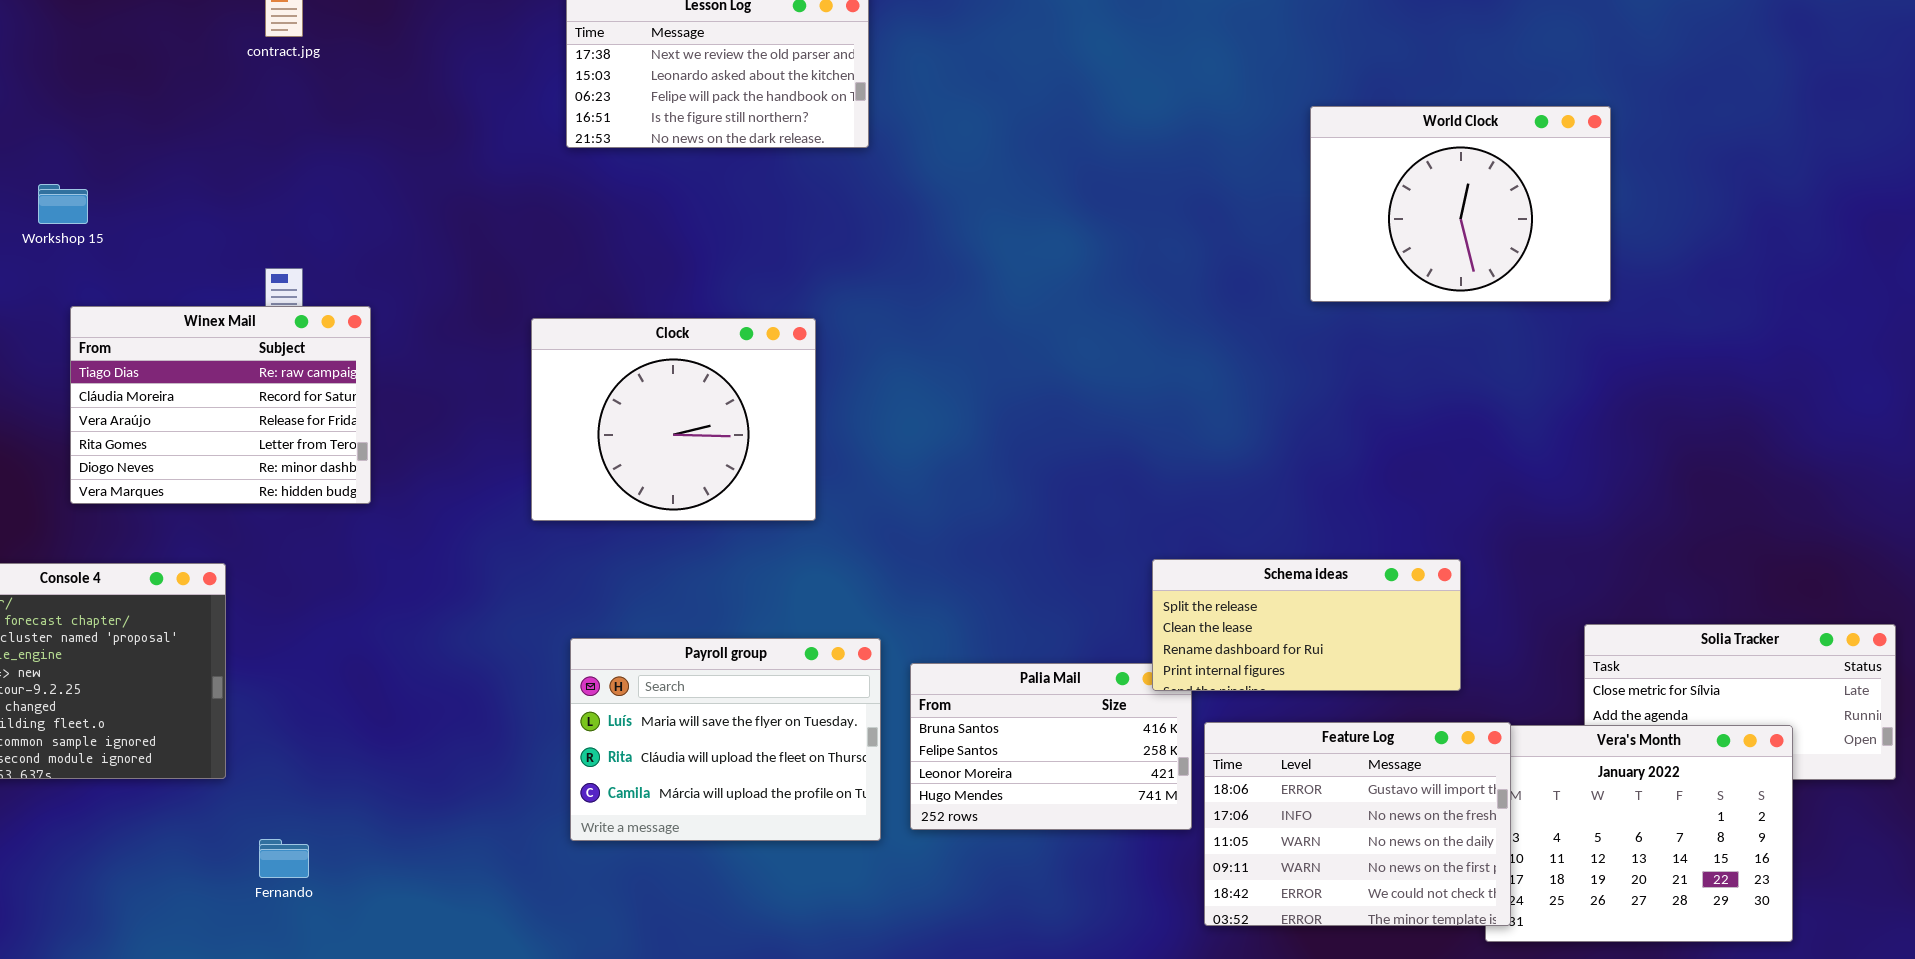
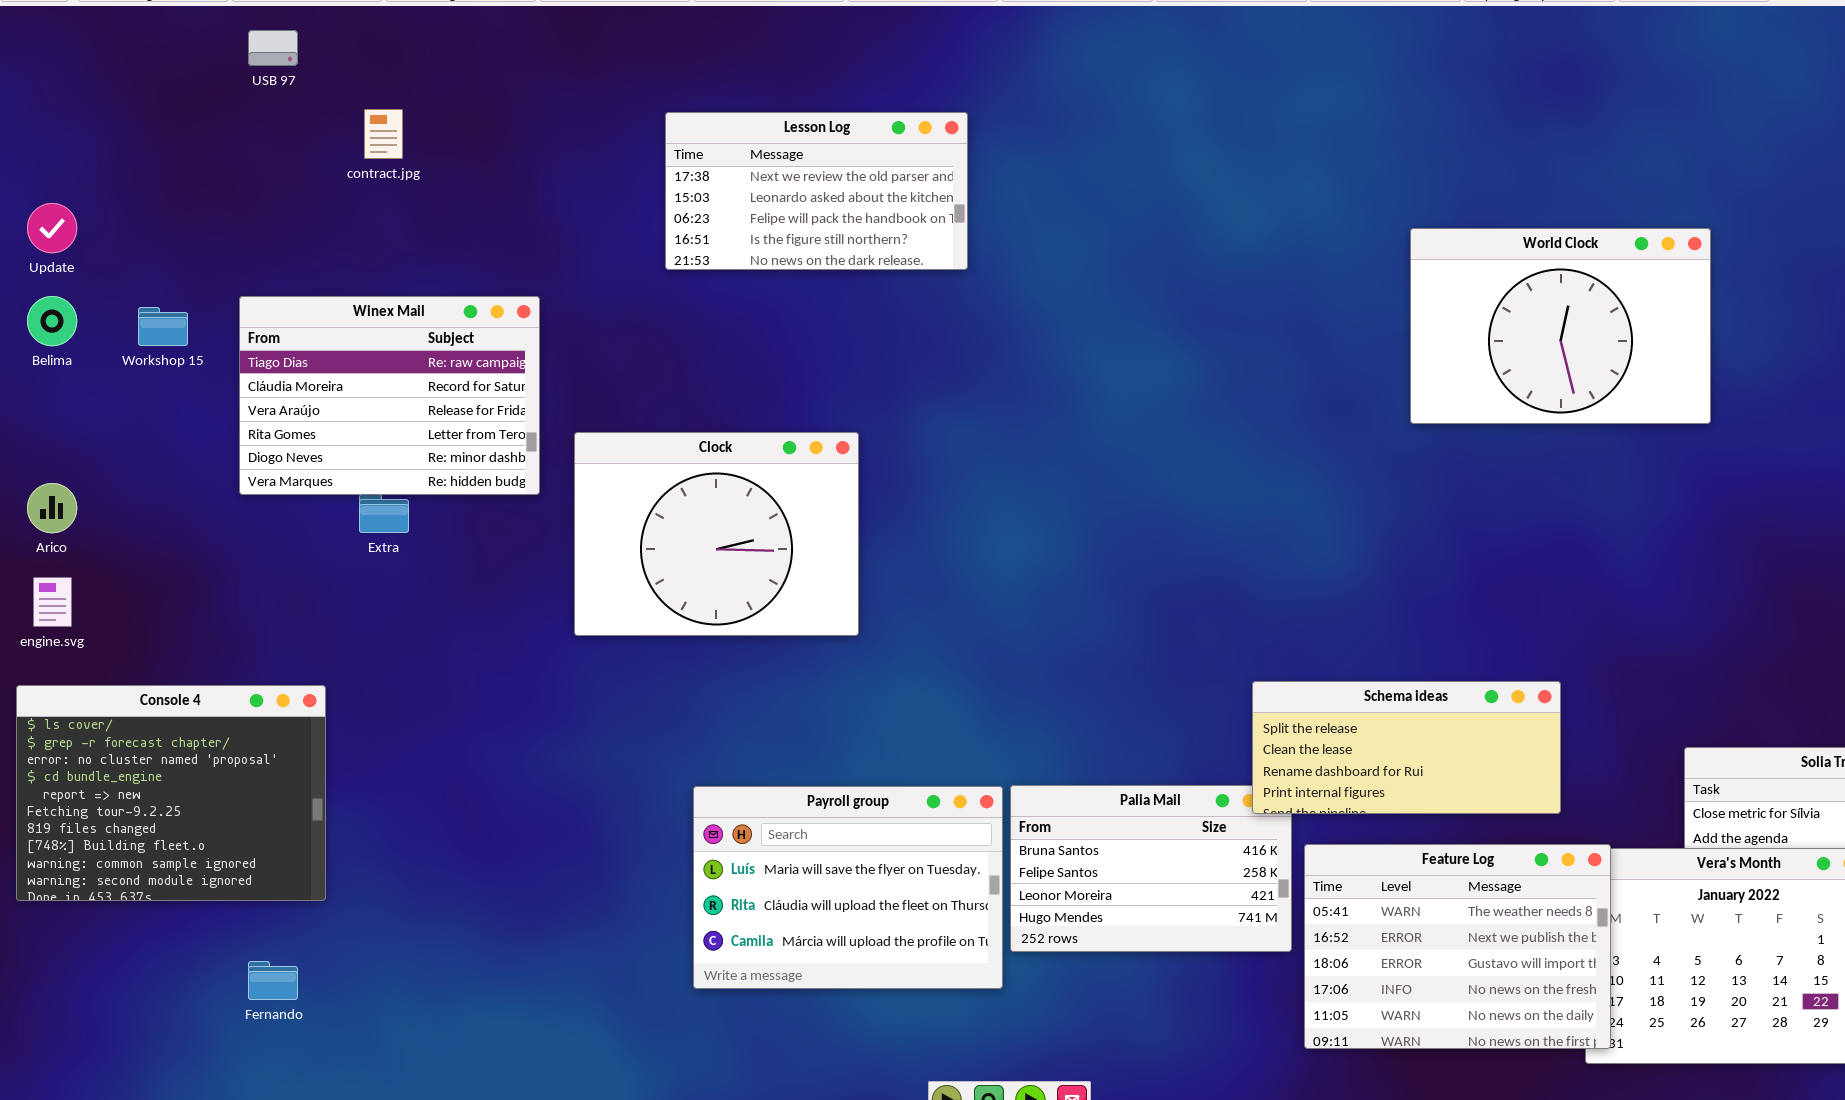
Winex Mail: [70,306,371,504] -> [239,296,540,495], moved
Clock: [531,318,816,521] -> [574,432,859,636], moved
Payroll group: [570,638,881,841] -> [693,786,1003,989], moved
Feature Log: [1204,722,1511,926] -> [1304,844,1611,1049], scrolled up 2 rows
Fernando: [259,839,309,878] -> [248,961,298,1000], moved

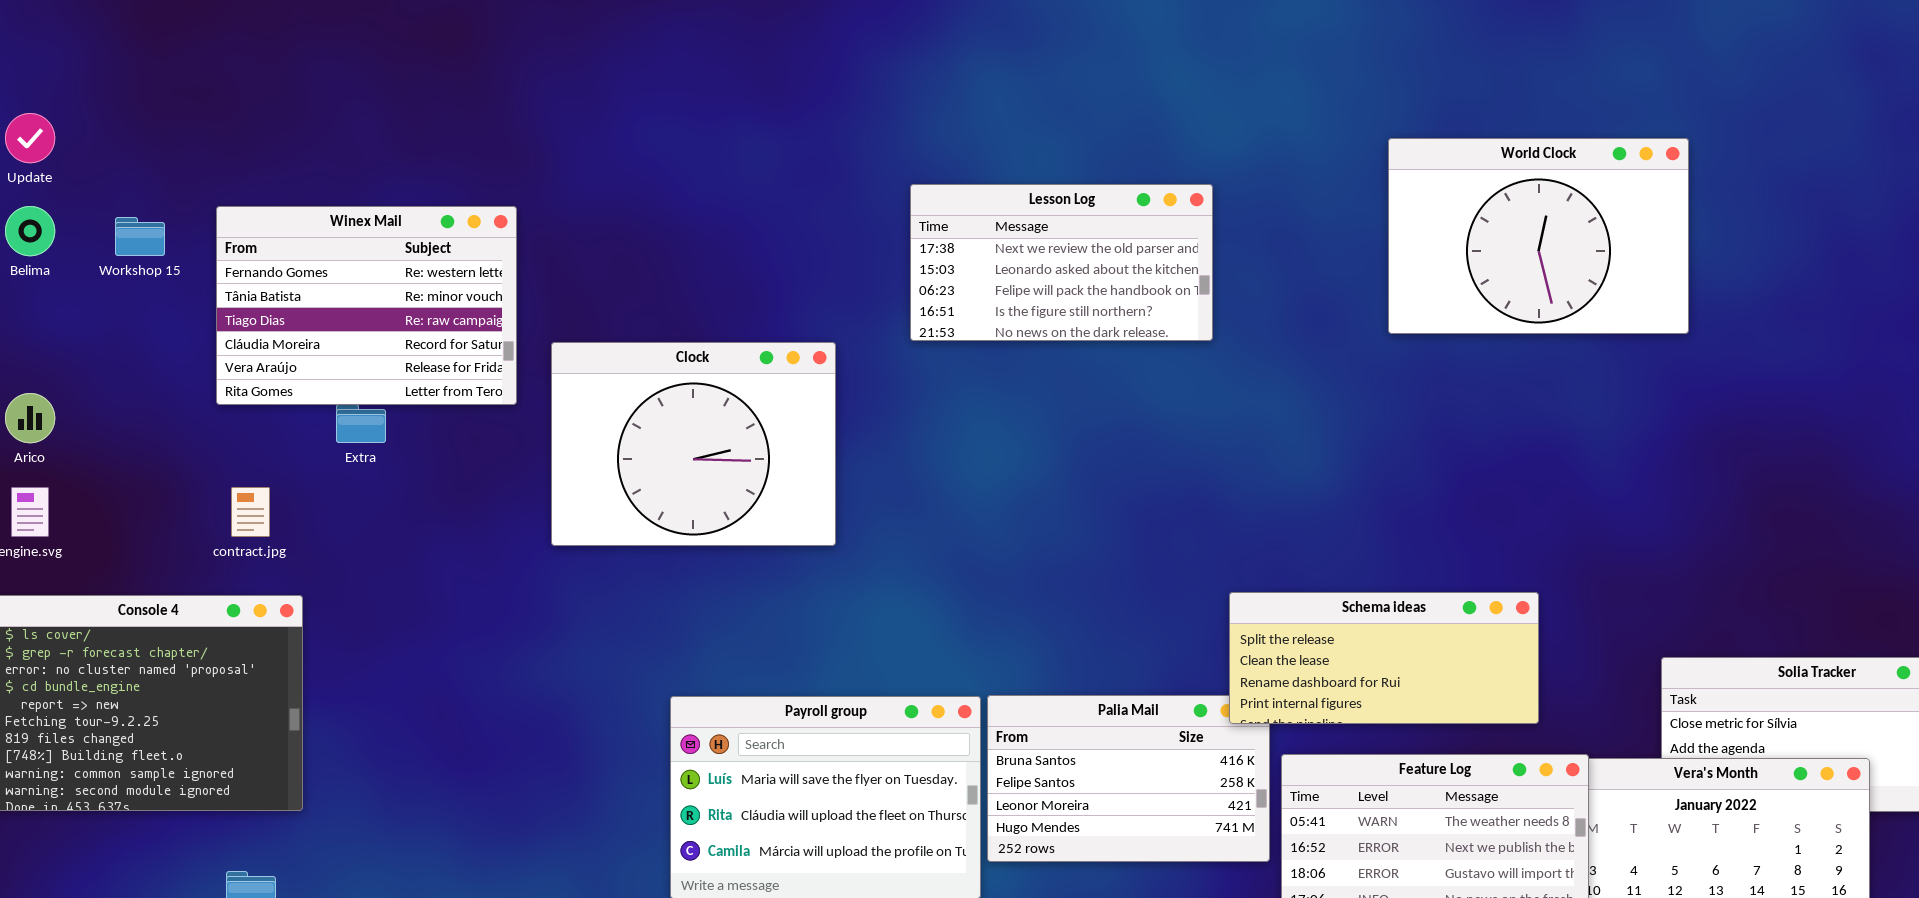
contract.jpg: [364,109,403,159] -> [231,487,270,537], moved
Lesson Log: [665,112,968,270] -> [910,184,1213,341], moved
Winex Mail: [239,296,540,495] -> [216,206,517,405], scrolled up 2 rows

